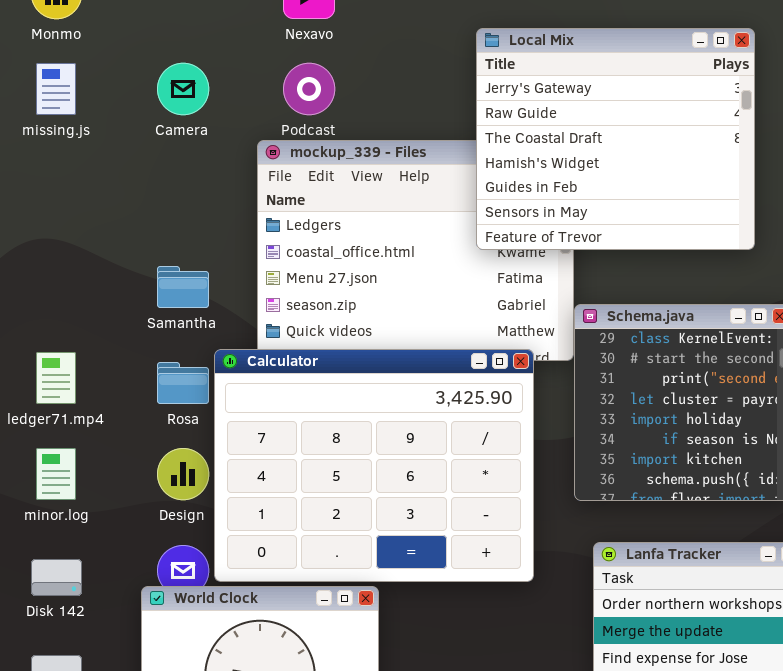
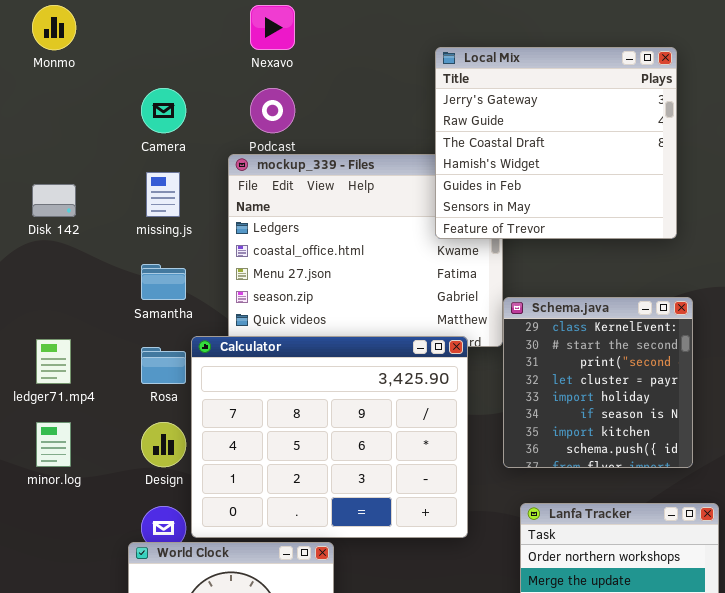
Local Mix: [476,28,755,250] -> [435,47,677,239], moved
missing.js: [36,63,76,115] -> [146,172,180,217], moved
Disk 142: [31,559,82,596] -> [32,184,76,217], moved

